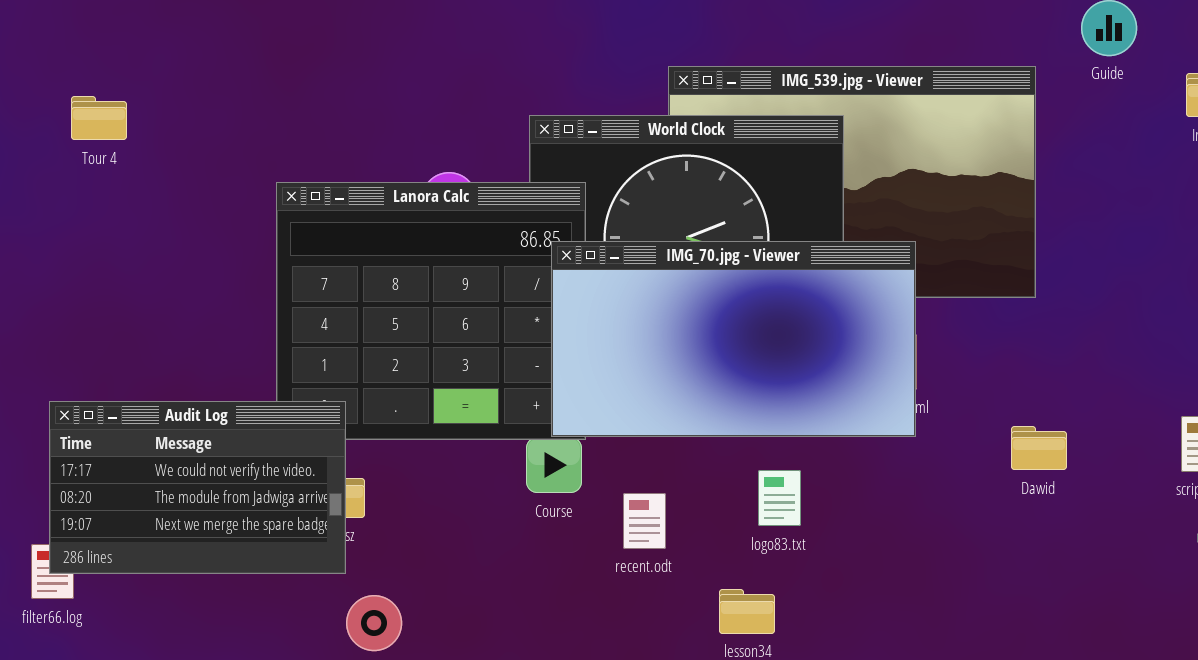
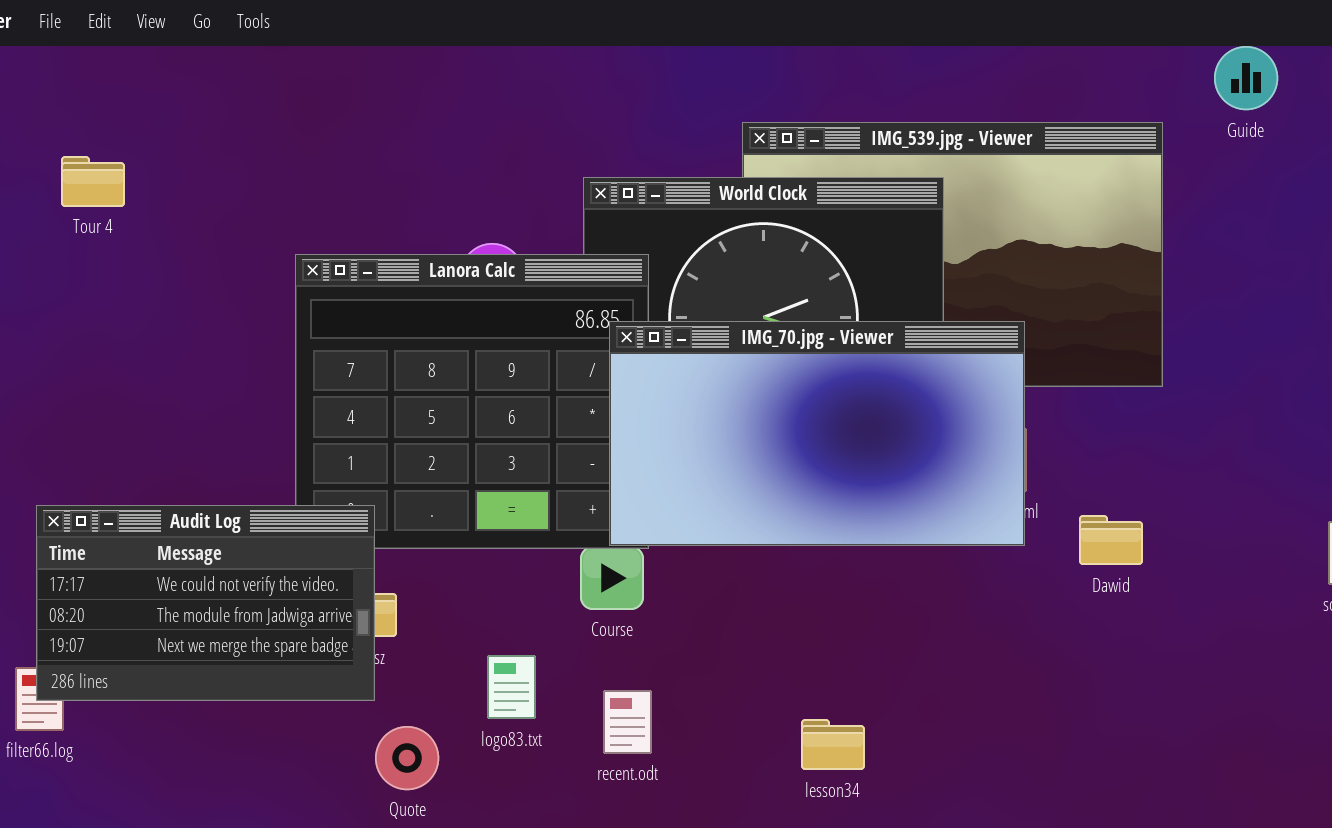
Dawid: [1011,426,1067,470] -> [1079,515,1143,565], moved
logo83.txt: [758,470,801,526] -> [487,655,536,719], moved
recent.odt: [623,493,666,549] -> [603,690,652,754], moved

